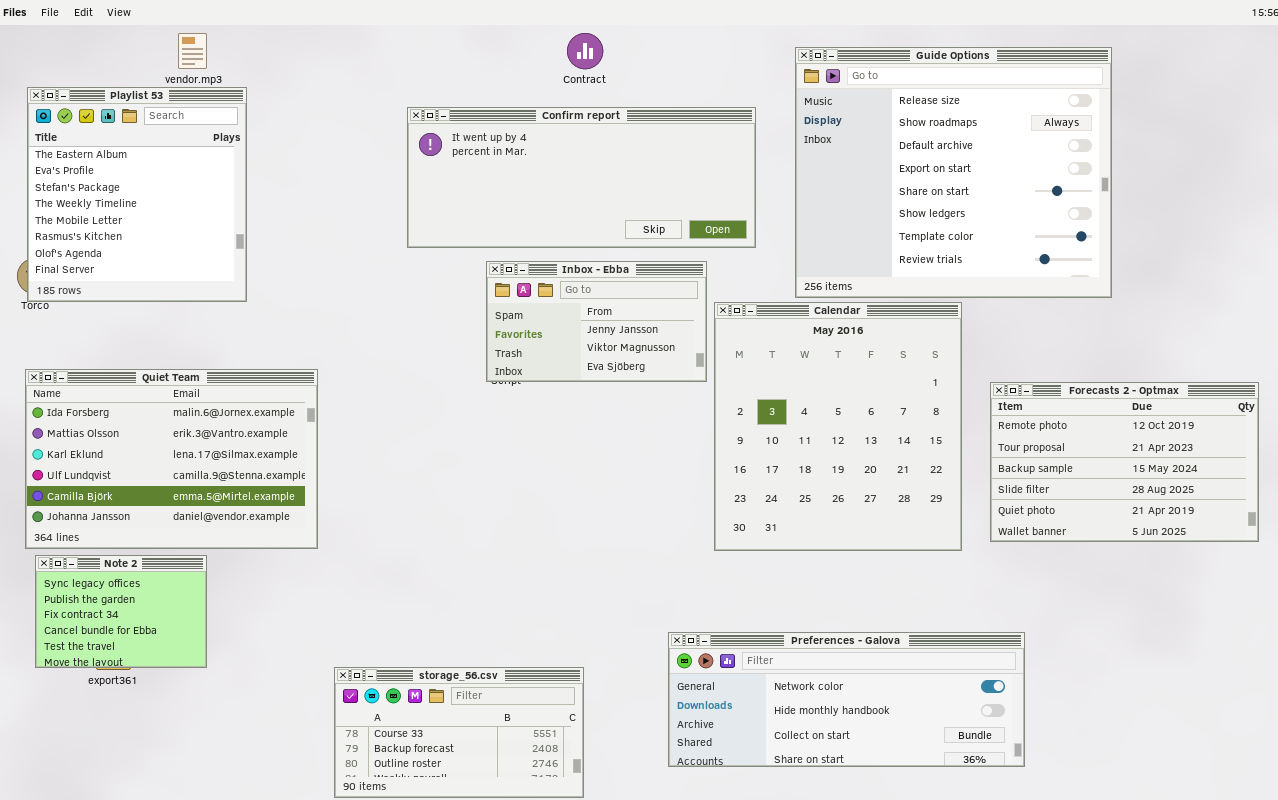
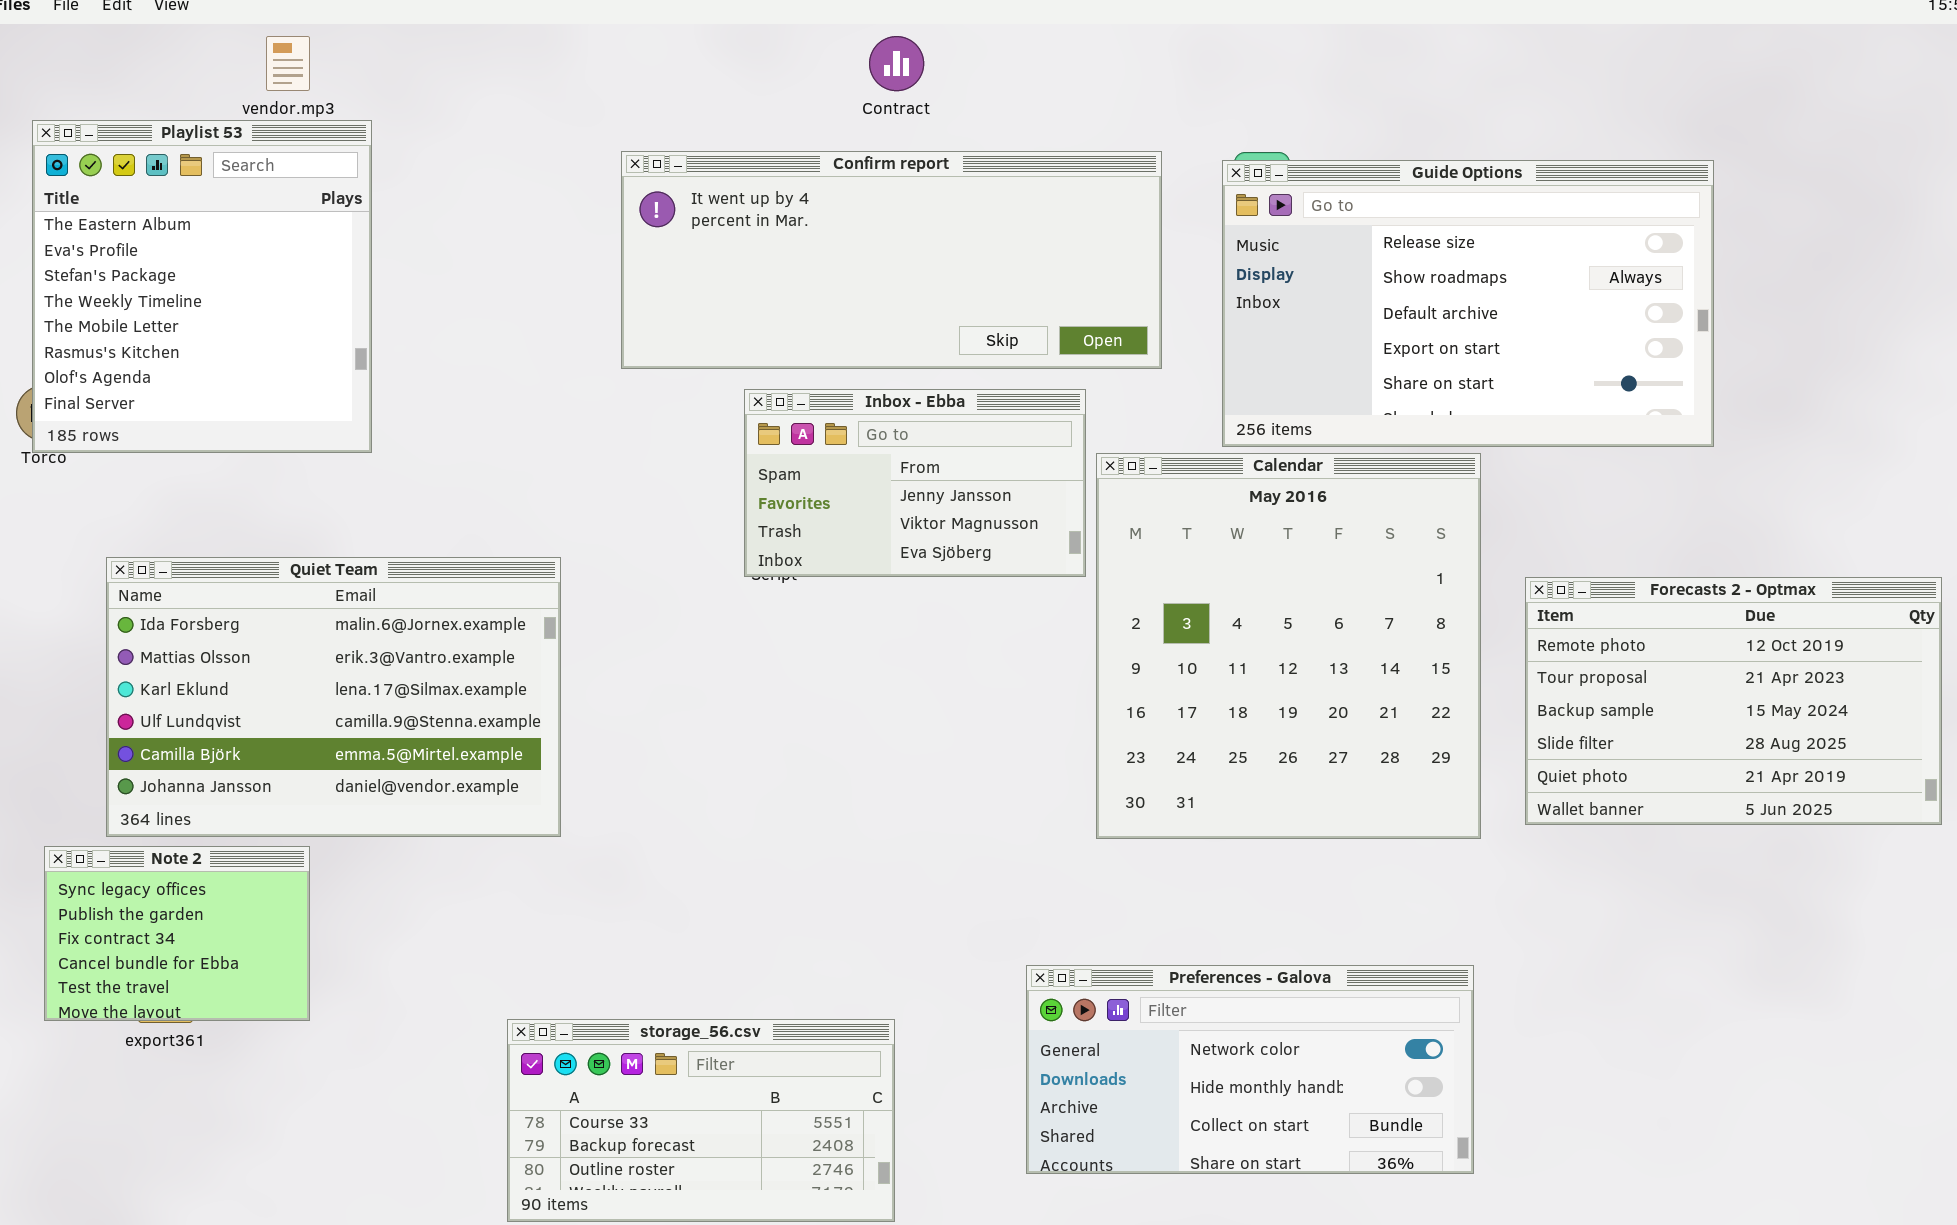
Guide Options: [795,47,1112,298] -> [1222,160,1714,447], resized
Quiet Team: [25,369,318,549] -> [106,557,561,837], moved
Preferences - Galova: [668,632,1025,767] -> [1026,965,1474,1174], resized

